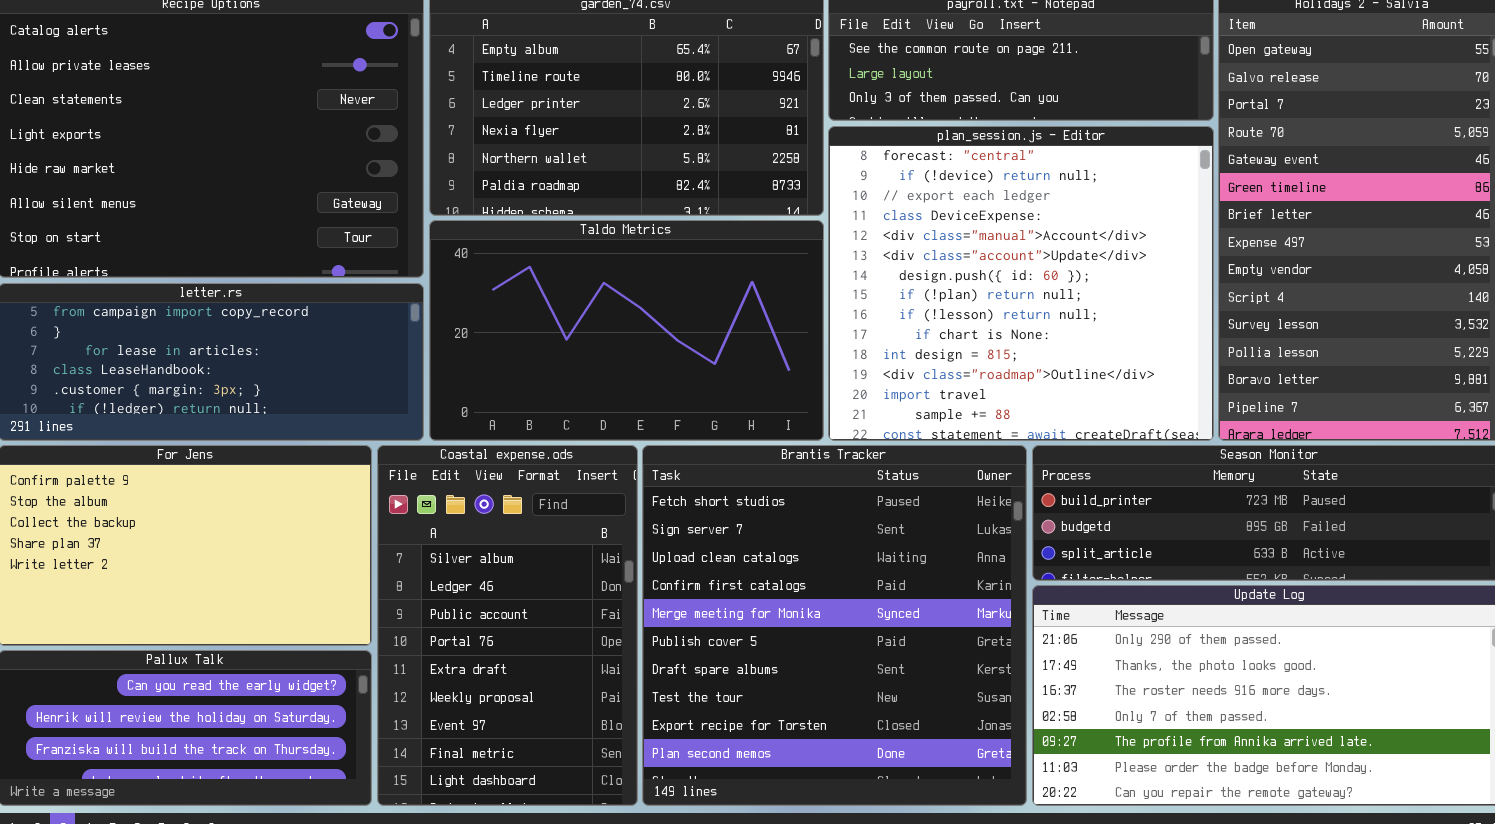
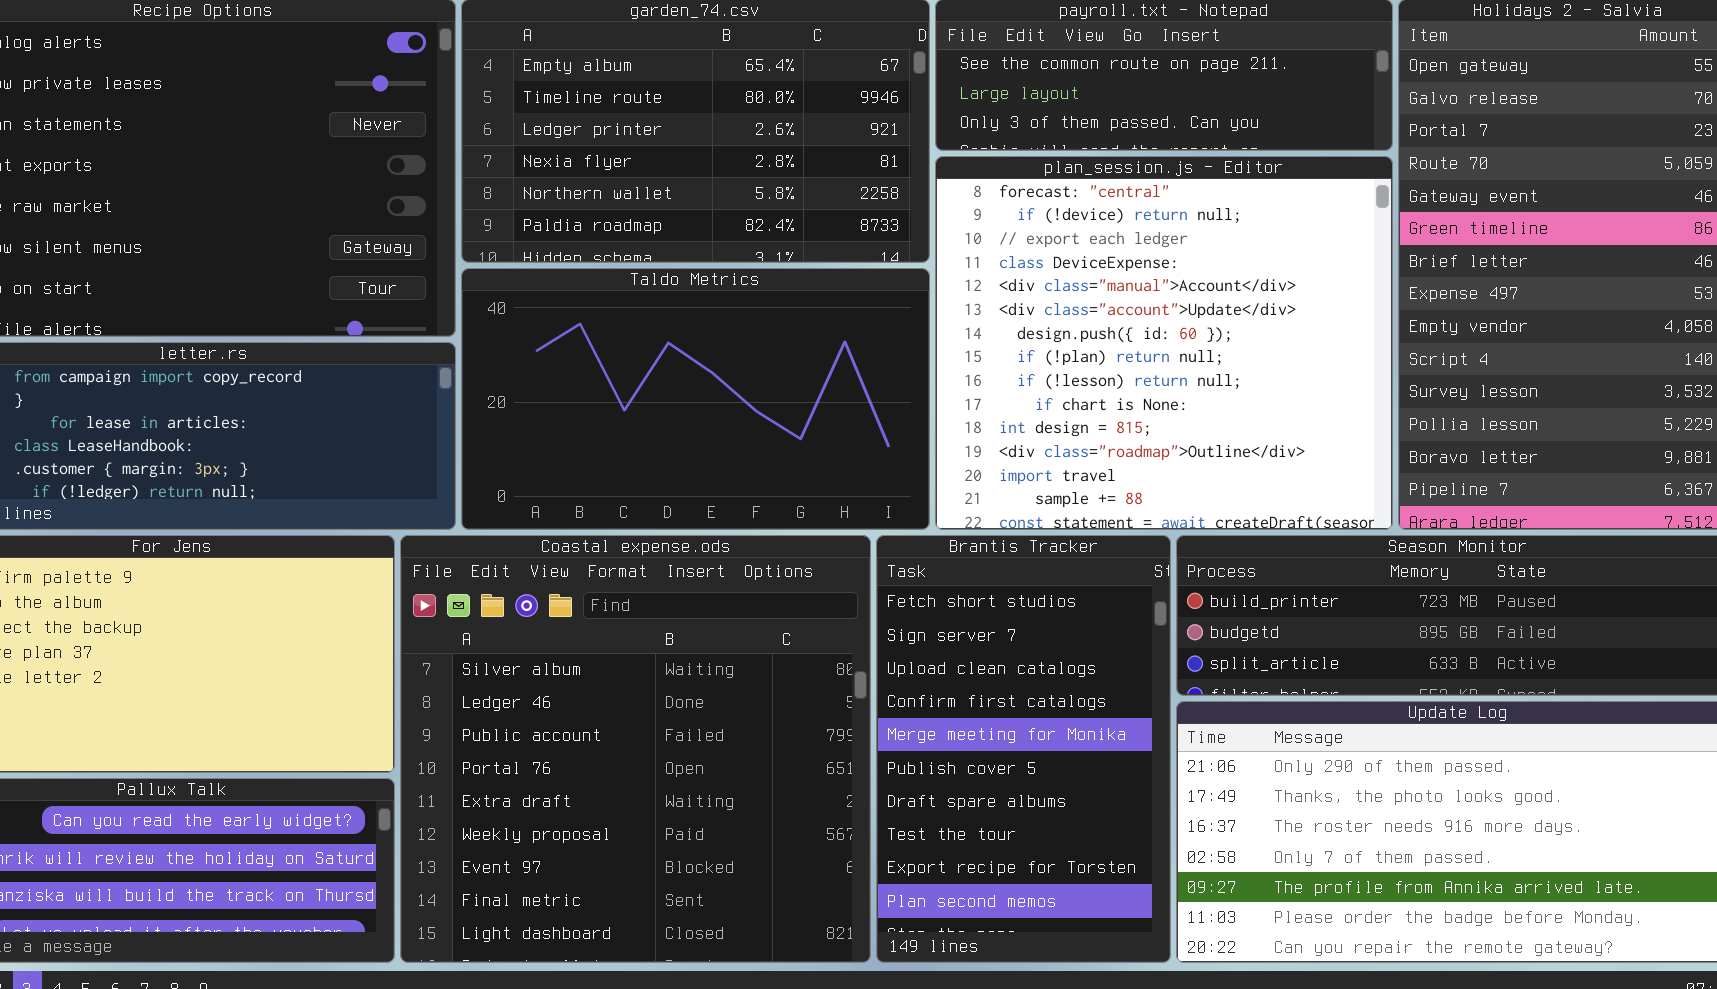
Coastal expense.ods: [377,445,638,806] -> [400,535,871,963], resized
Brantis Tracker: [642,445,1027,806] -> [876,535,1171,963], resized

